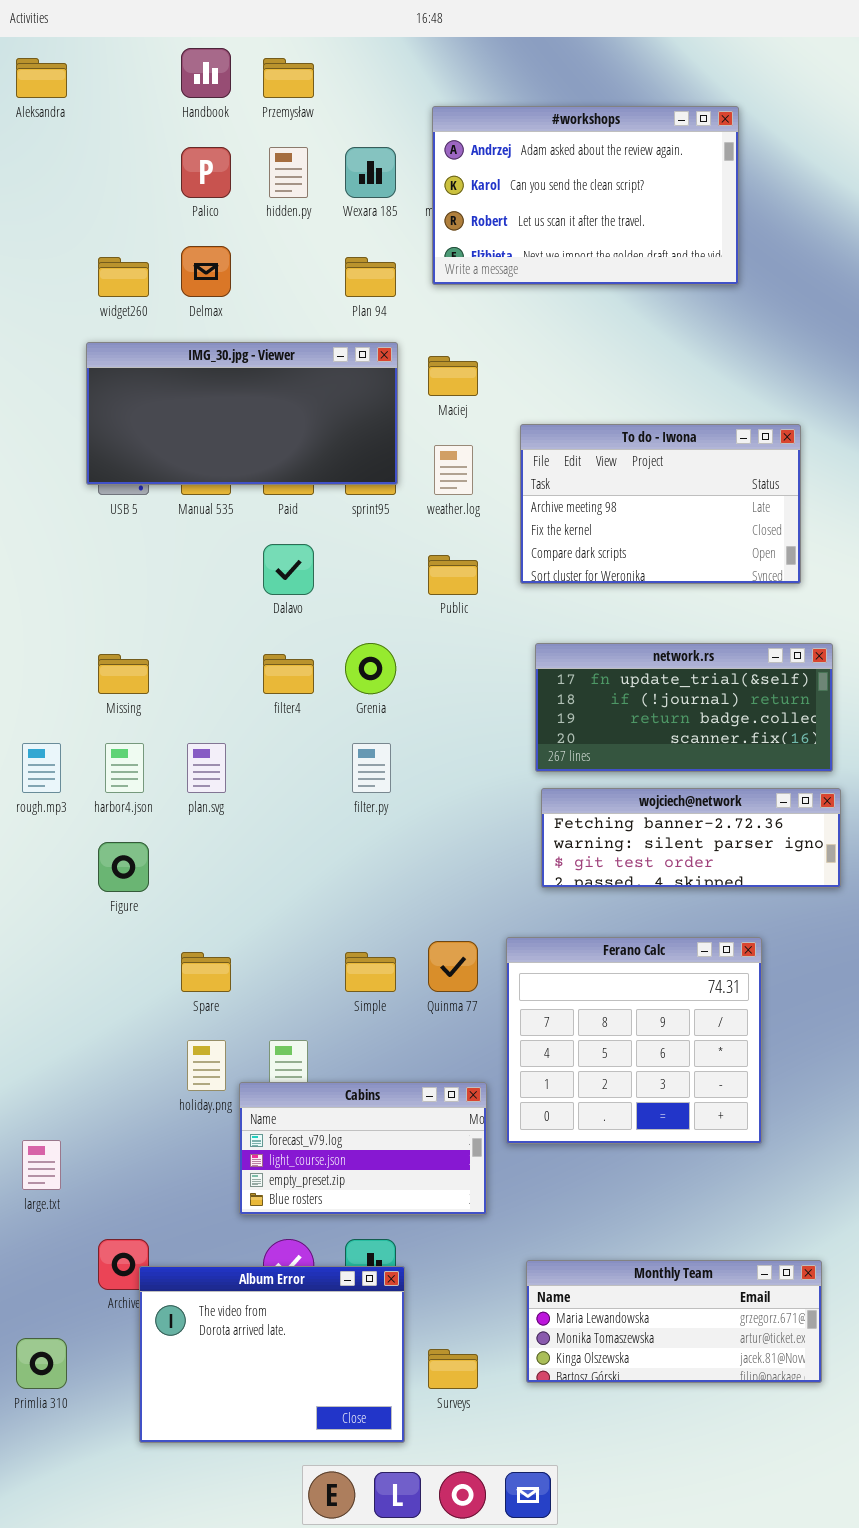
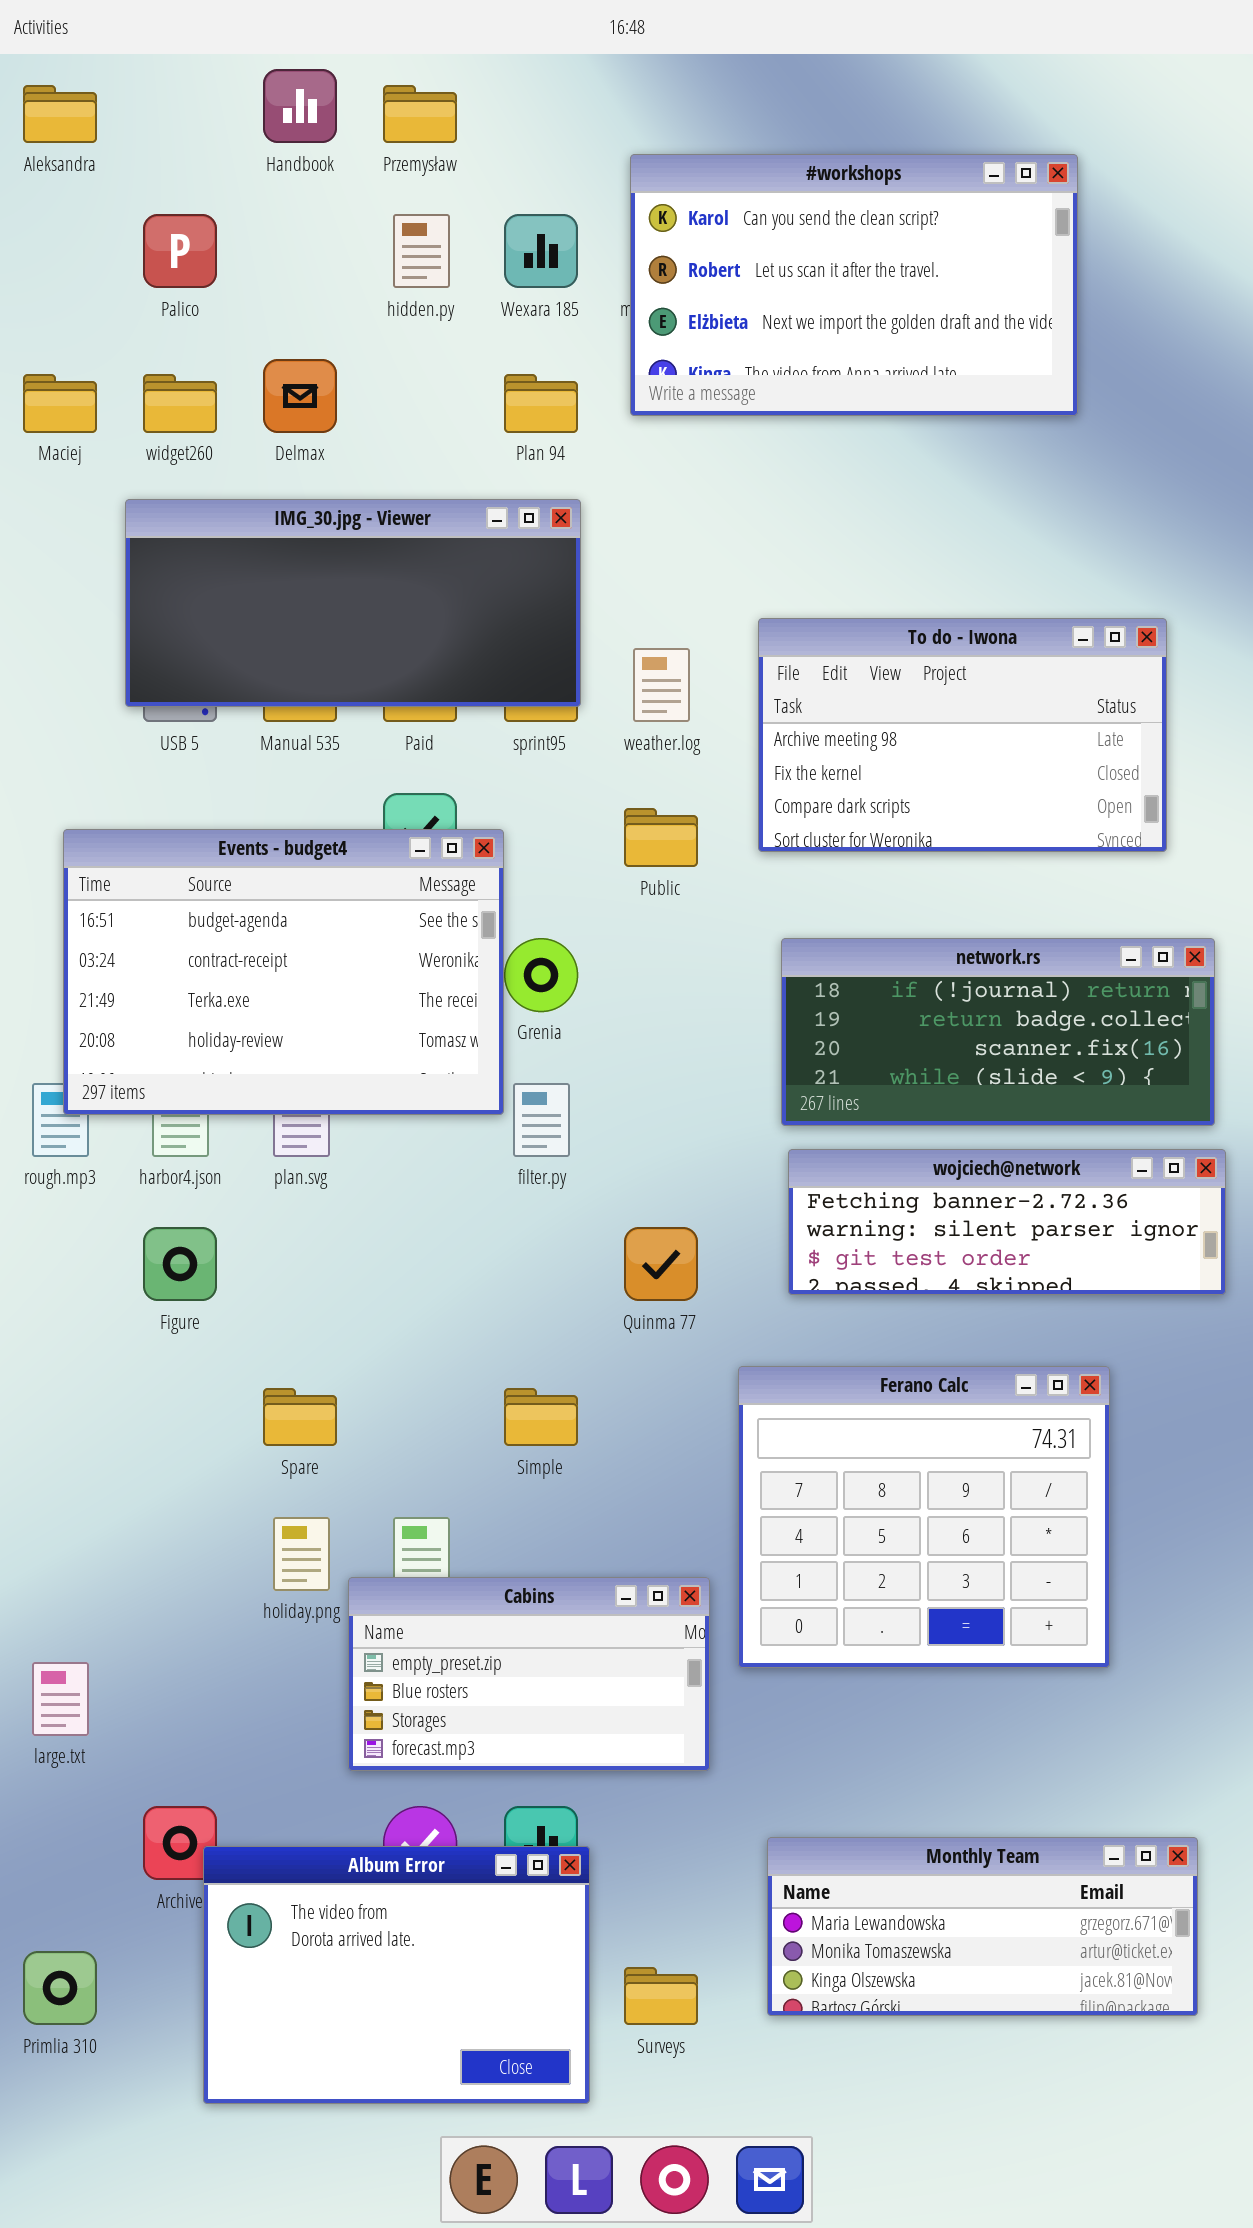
#workshops: [432,106,739,285] -> [630,154,1078,416], scrolled down 1 row
Palico: [181,147,231,198] -> [143,214,217,288], moved
Maciej: [428,356,478,396] -> [23,374,97,433], moved
Events - budget4: none -> [63,829,504,1115], opened
network.rs: [535,643,833,772] -> [781,938,1215,1126], scrolled down 1 row
Quinma 77: [428,941,478,992] -> [624,1227,698,1301], moved
Cabins: [239,1082,487,1215] -> [348,1577,710,1771], scrolled down 2 rows

